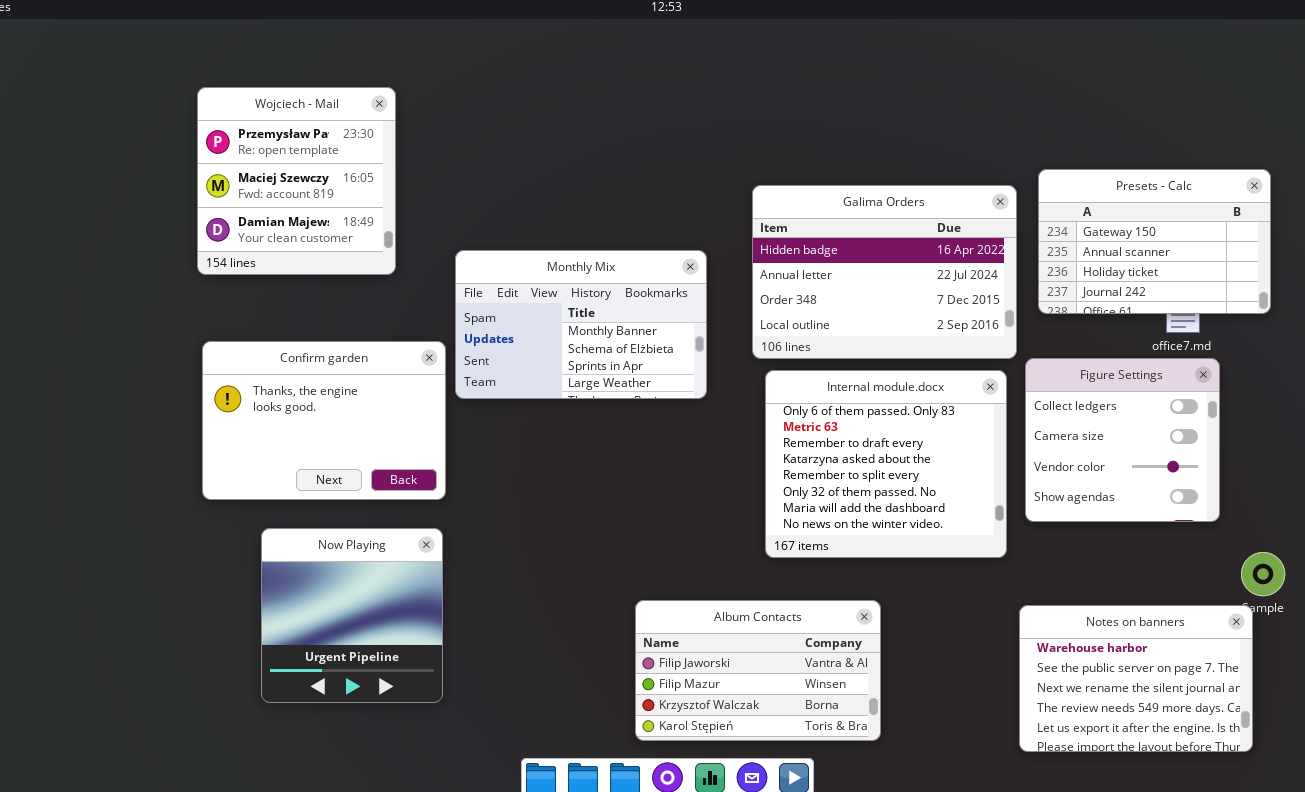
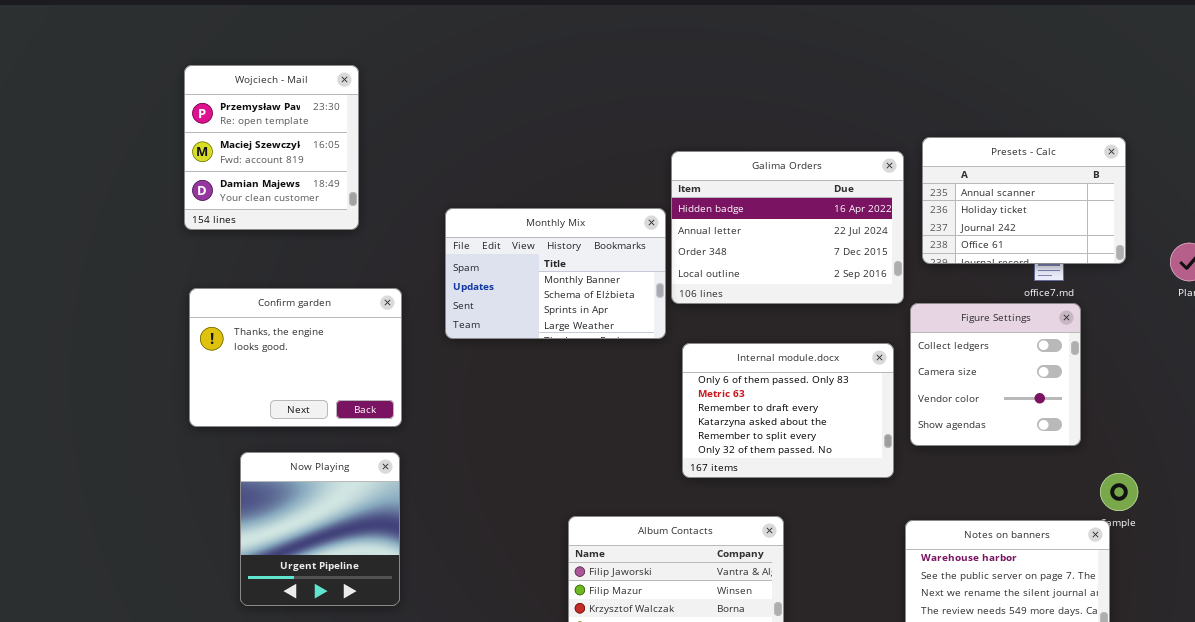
Presets - Calc: [1038,169,1271,314] -> [922,137,1126,264], scrolled down 1 row
Monthly Mix: [455,250,707,399] -> [445,208,666,339], moved
Internal module.docx: [765,370,1007,558] -> [682,343,894,478], resized

